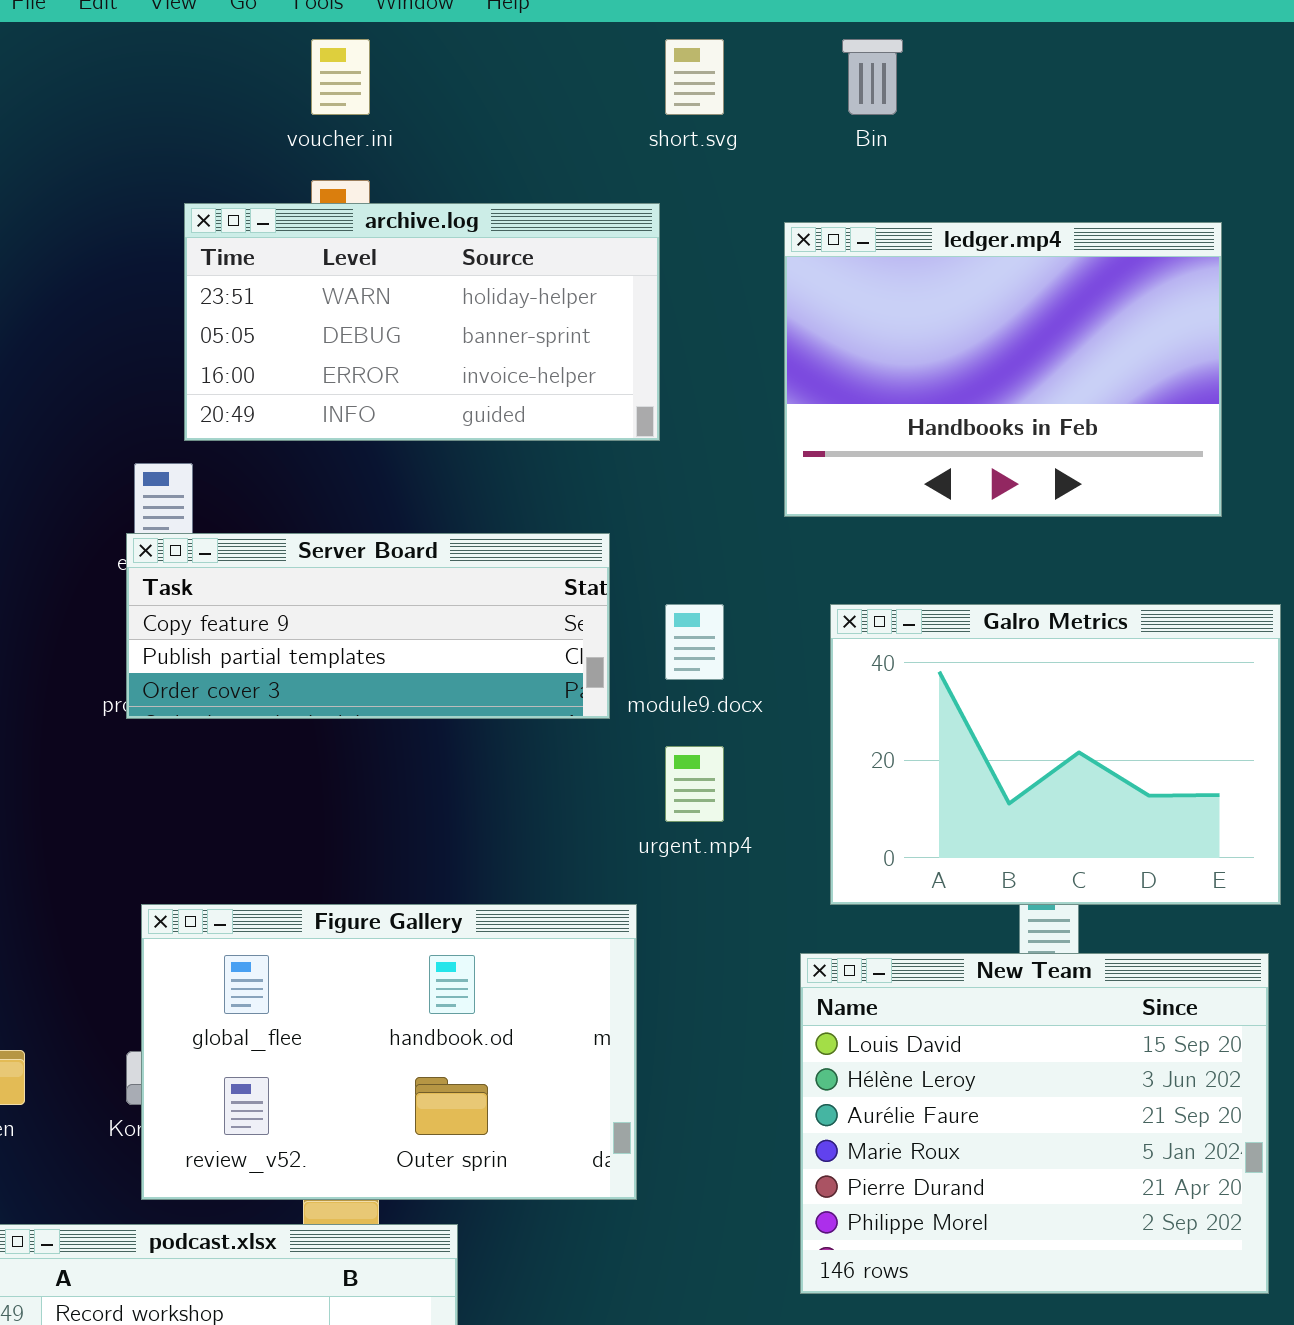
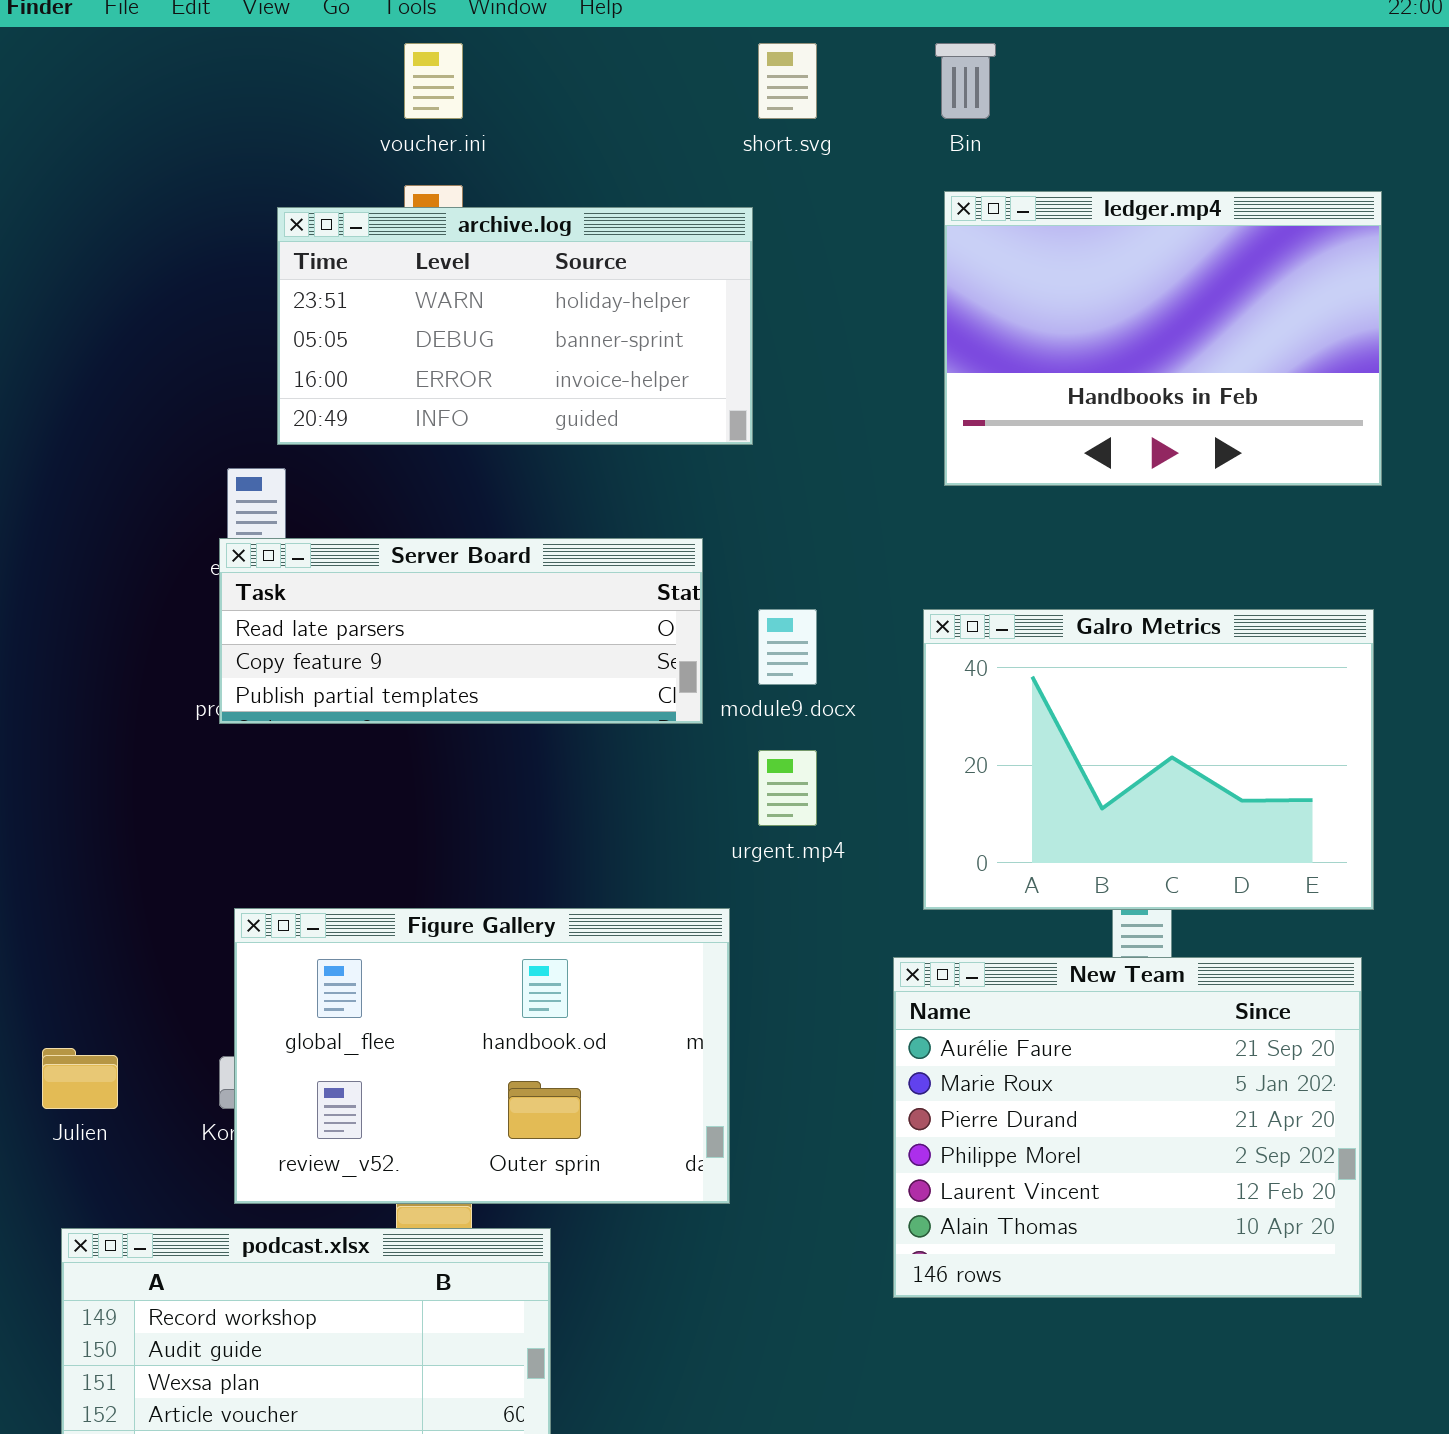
ledger.mp4: [784,222,1222,517] -> [944,191,1382,486], moved
Server Board: [126,533,610,719] -> [219,538,703,724], scrolled up 1 row
New Team: [800,953,1269,1294] -> [893,957,1362,1298], scrolled down 2 rows

